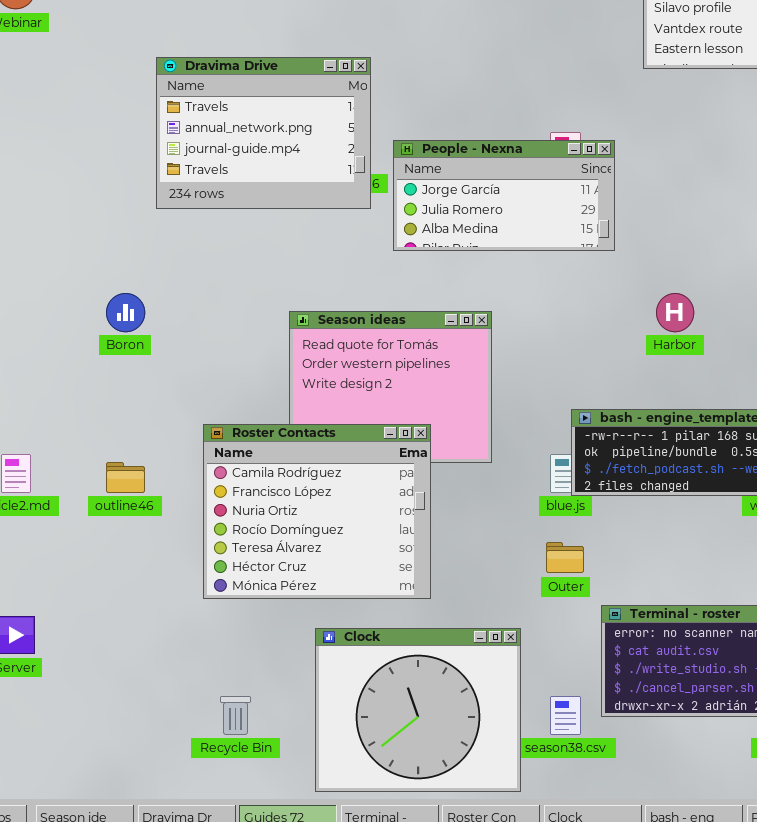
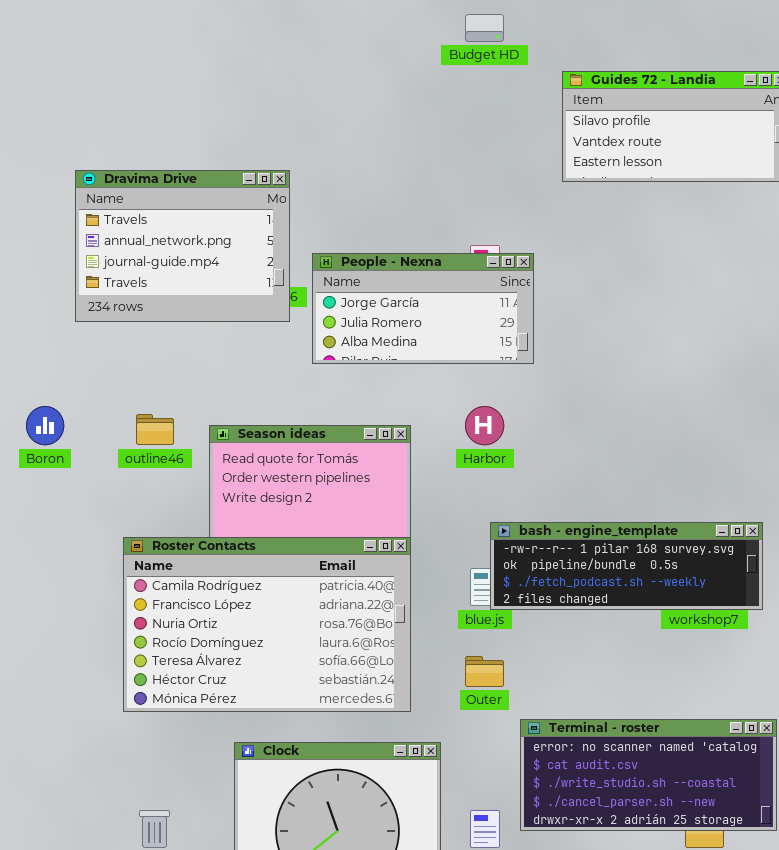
Harbor: [656,293,694,332] -> [465,406,504,445], moved
Roster Contacts: [203,424,431,599] -> [123,537,411,712], resized
outline46: [106,462,145,493] -> [136,414,174,445], moved

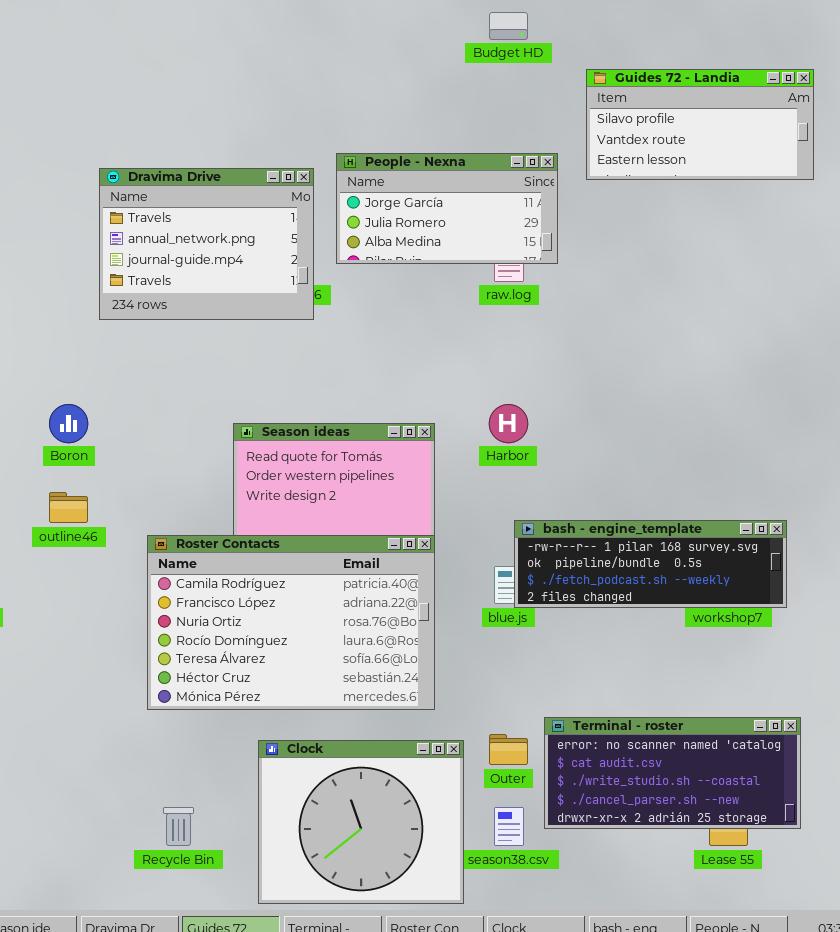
People - Nexna: [312,253,534,364] -> [336,153,558,264], moved
outline46: [136,414,174,445] -> [49,492,88,523], moved
Outer: [465,656,504,687] -> [489,734,528,765], moved

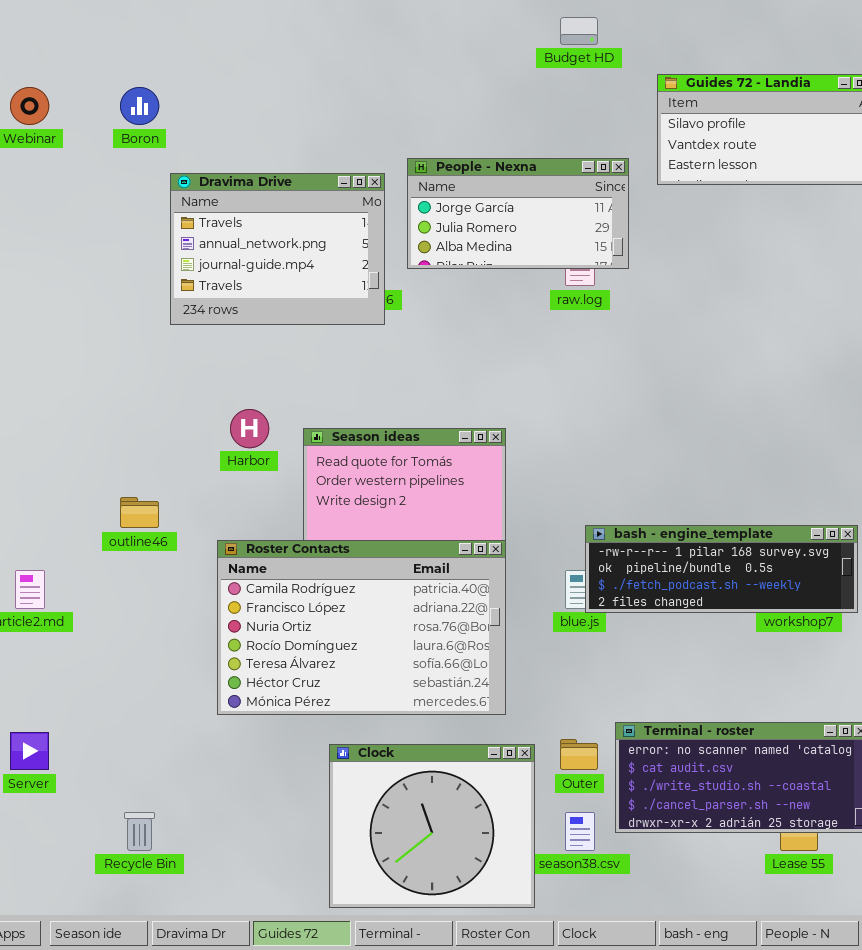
Boron: [49,404,88,443] -> [120,87,159,125], moved
Harbor: [489,404,528,443] -> [230,409,269,448], moved
Recycle Bin: [163,807,194,846] -> [124,812,155,851], moved

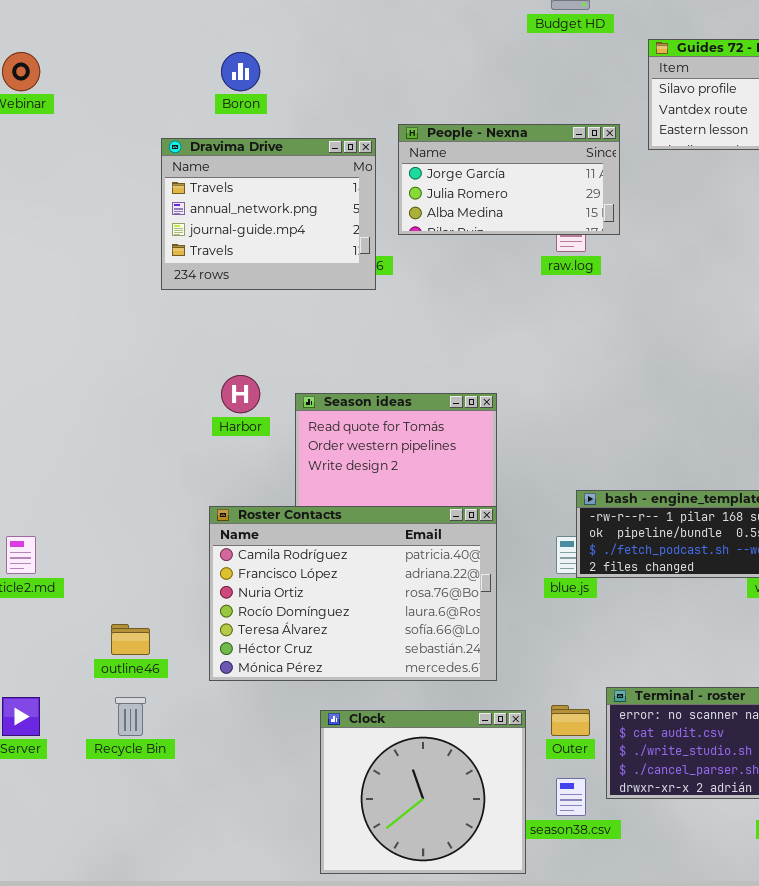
Boron: [120,87,159,125] -> [221,52,260,91], moved
outline46: [120,497,159,528] -> [111,624,150,655], moved
Recycle Bin: [124,812,155,851] -> [115,697,146,736], moved

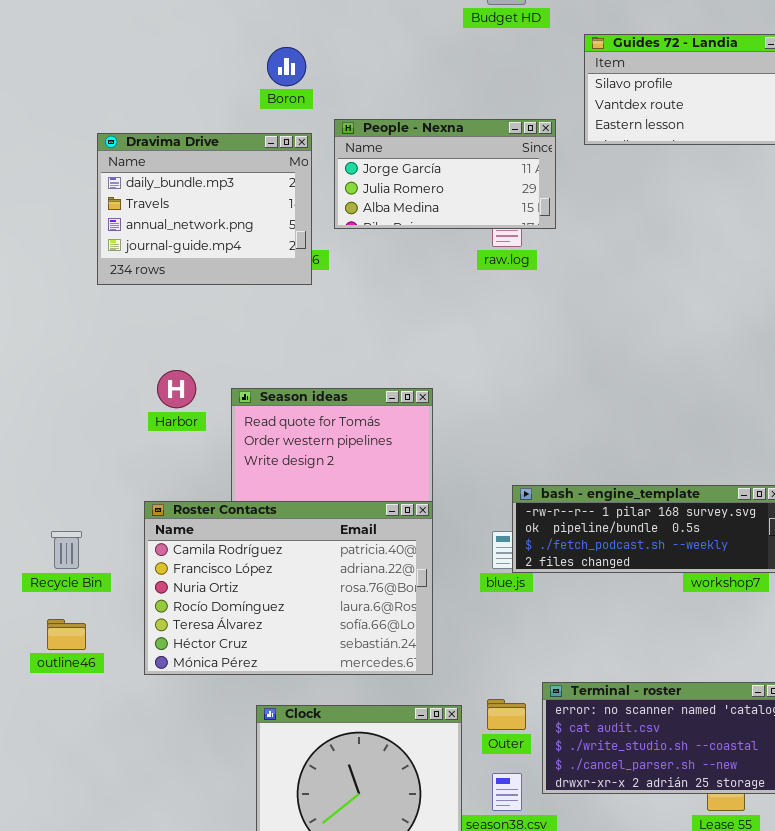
Boron: [221,52,260,91] -> [267,47,306,86], moved
Dravima Drive: [161,138,376,290] -> [97,133,312,285], scrolled up 1 row
Recycle Bin: [115,697,146,736] -> [51,531,82,569], moved

